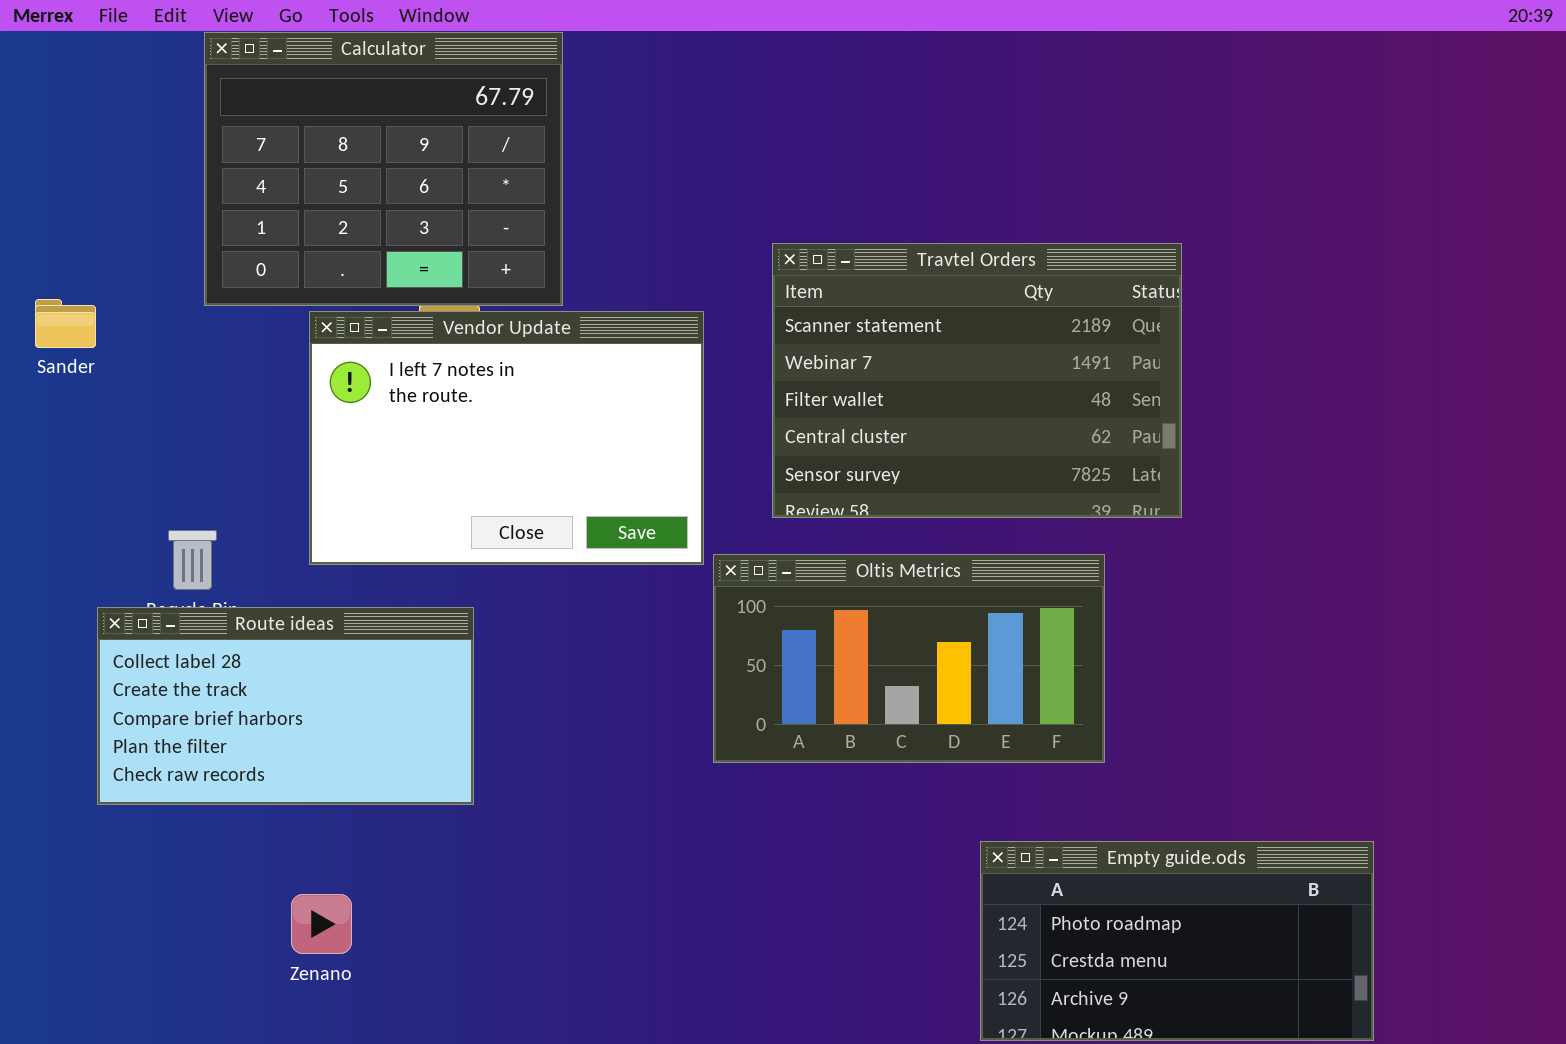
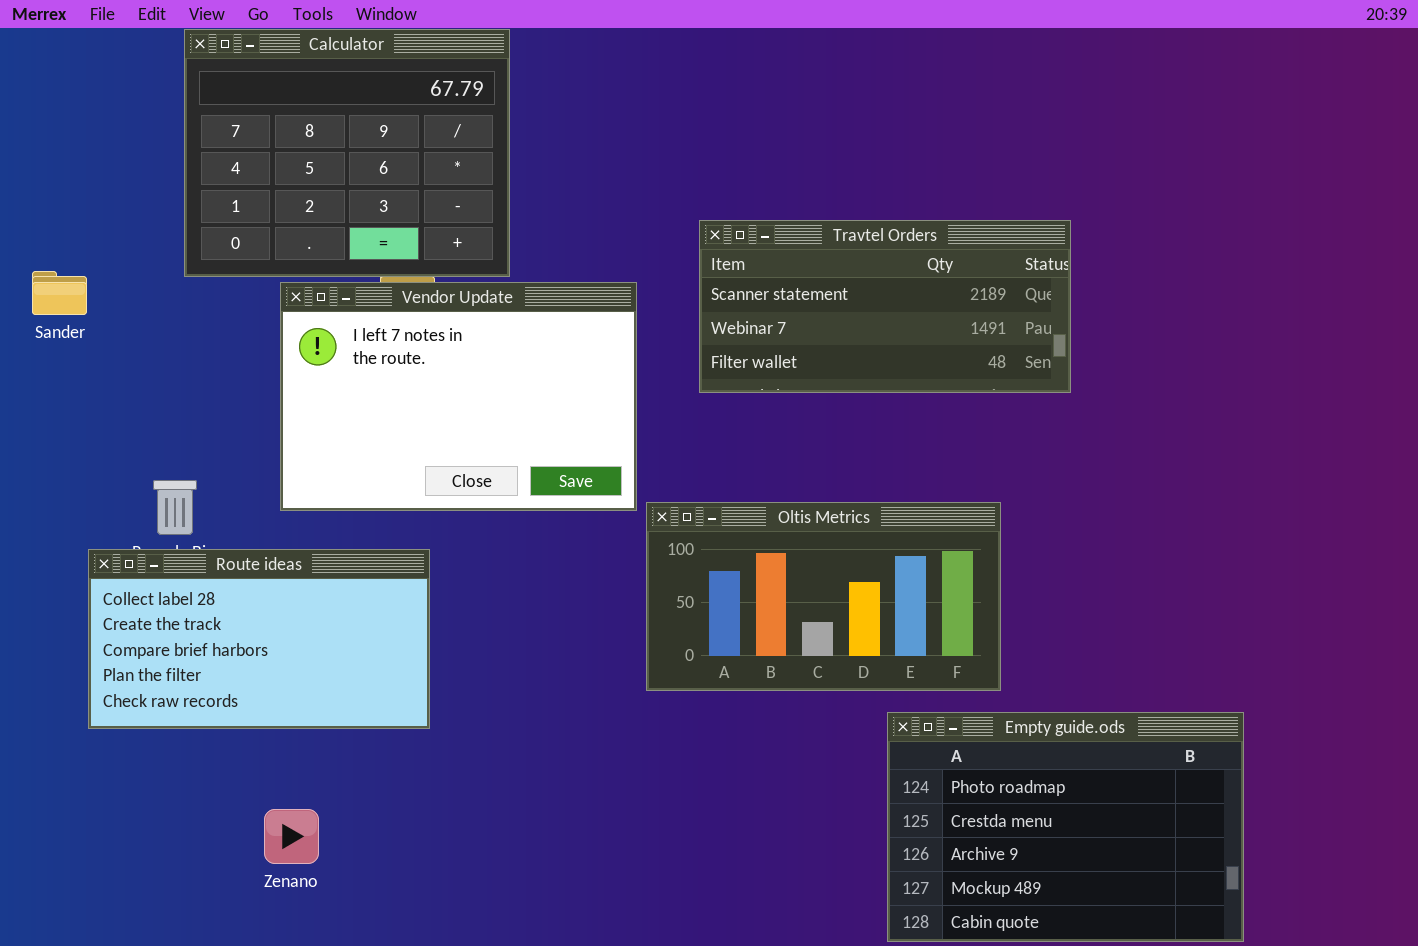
Travtel Orders: [772,243,1182,518] -> [699,220,1071,393], resized
Empty guide.ods: [980,841,1374,1041] -> [887,712,1244,942], resized

